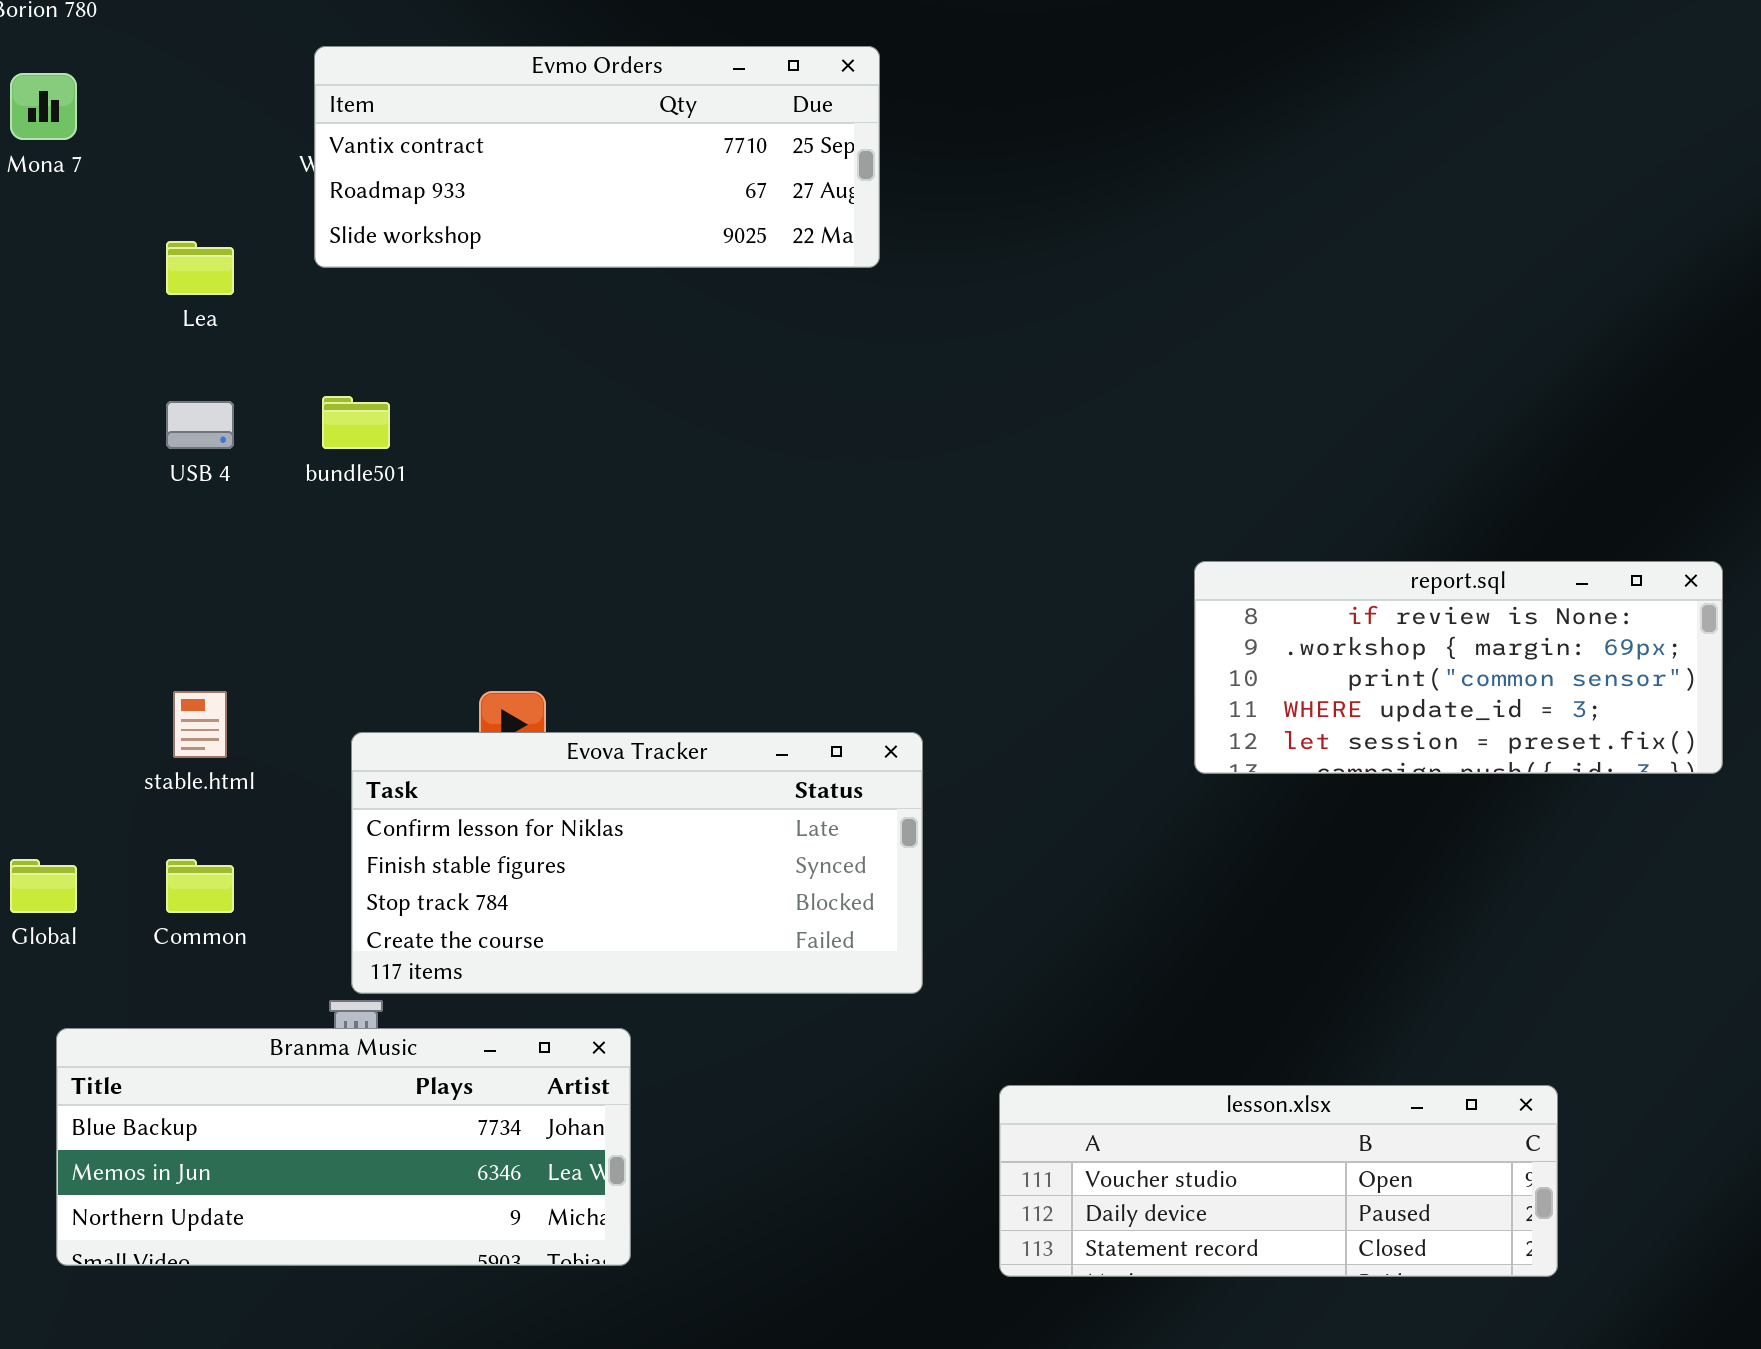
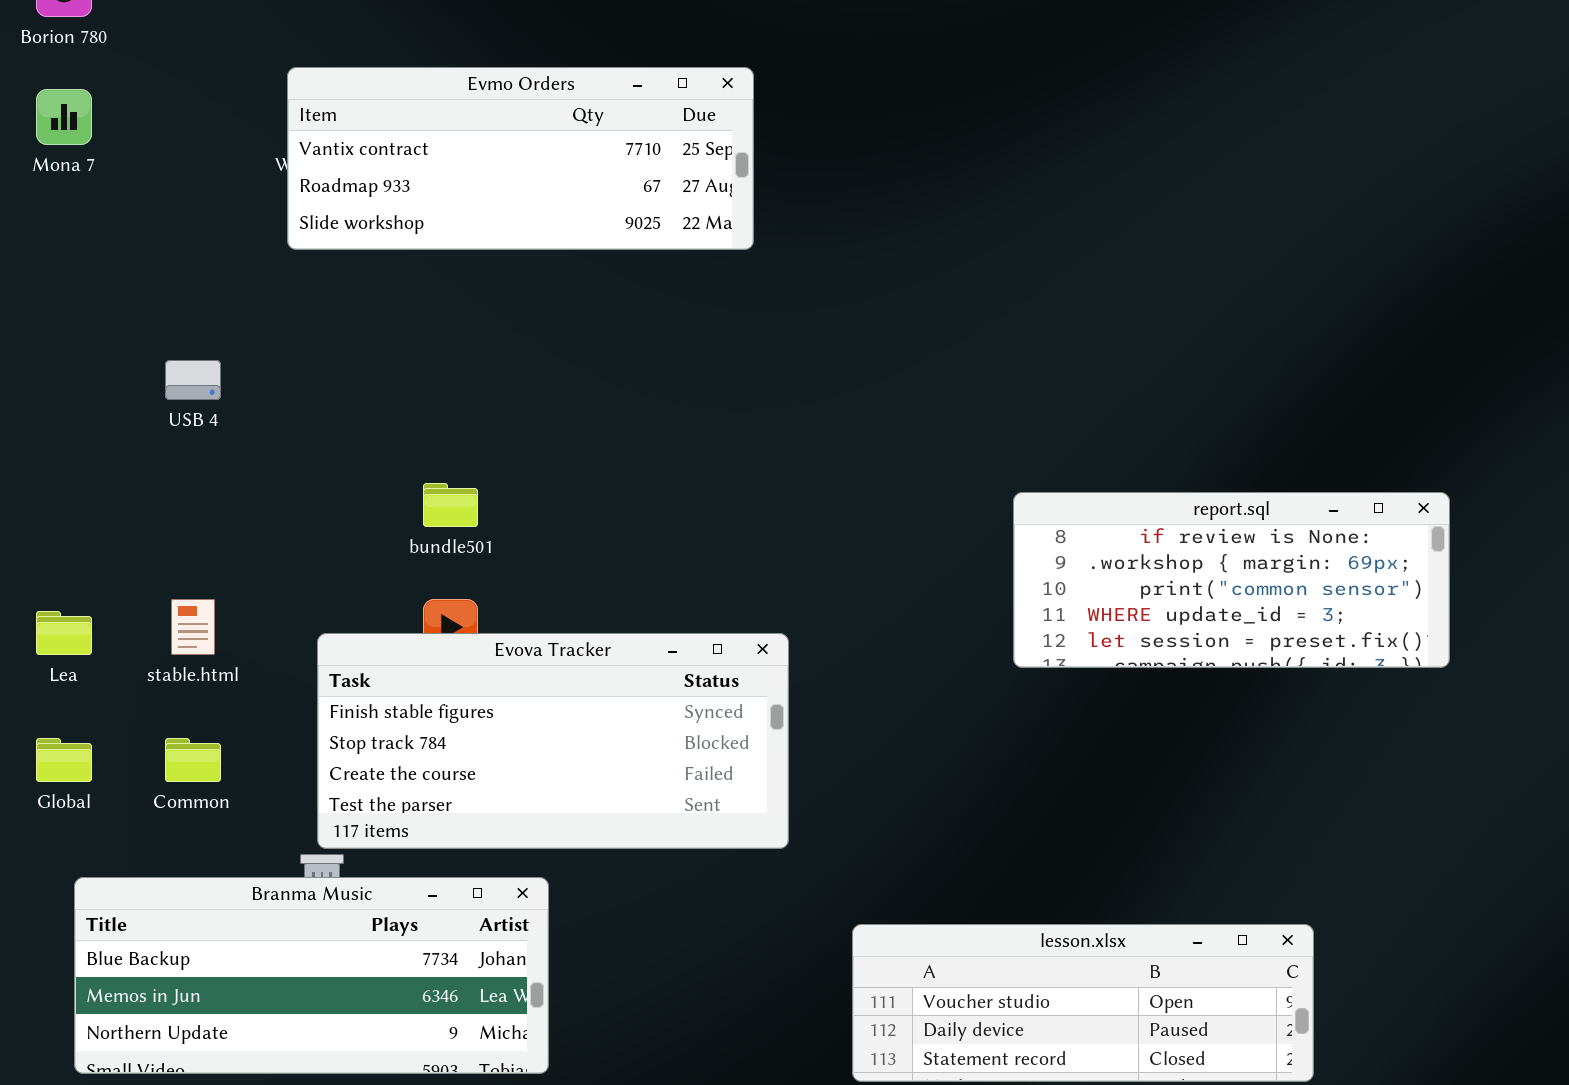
Lea: [166,241,234,295] -> [36,611,92,655], moved
bundle501: [322,396,390,449] -> [423,483,478,527], moved
Evova Tracker: [351,732,923,994] -> [317,633,789,849], scrolled down 1 row

